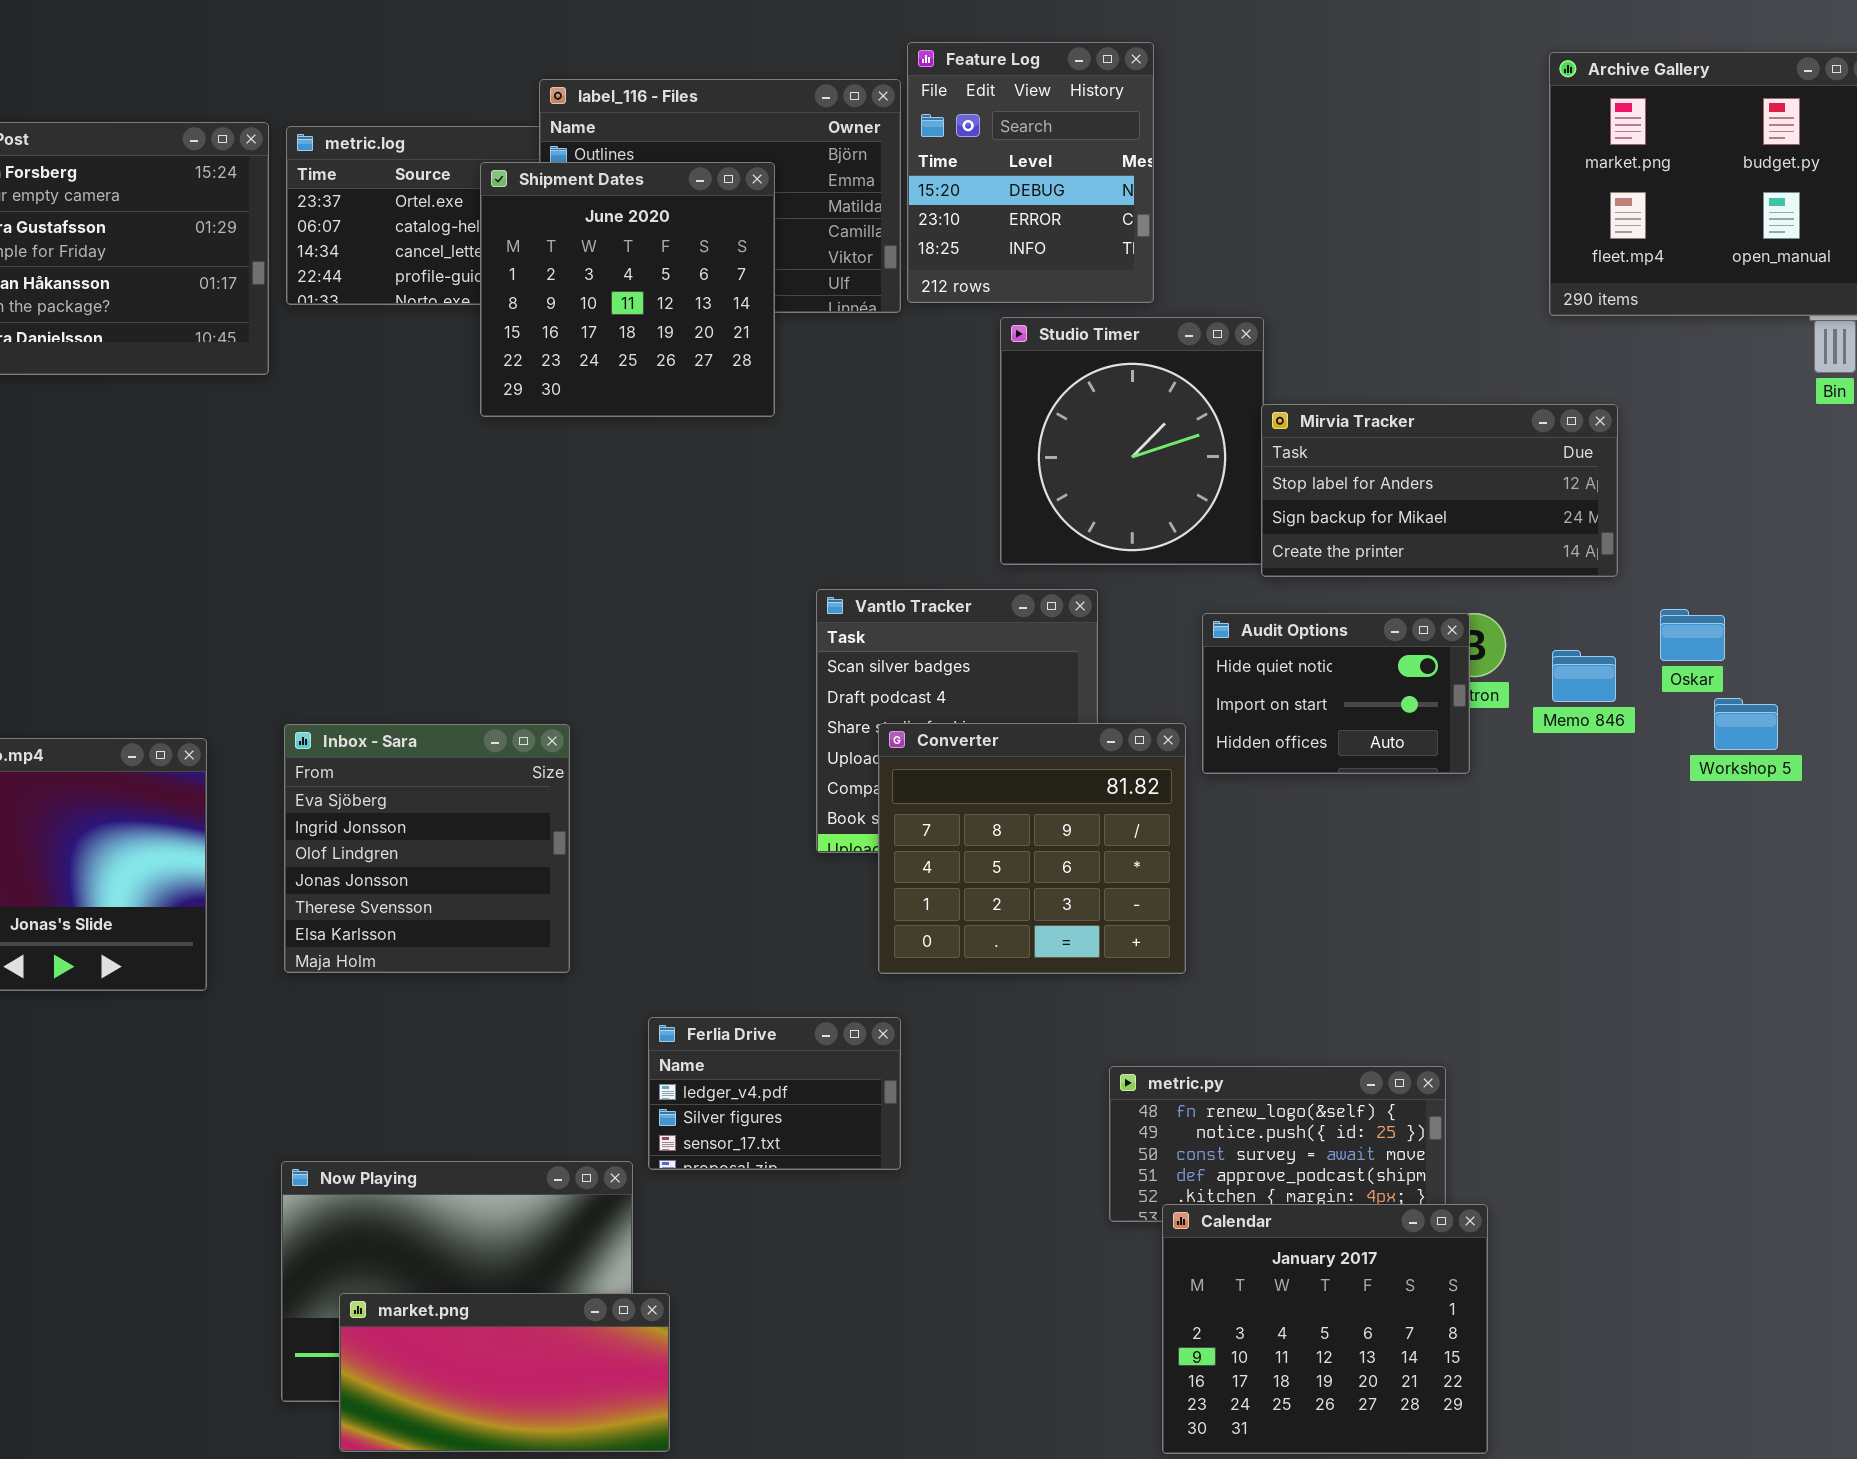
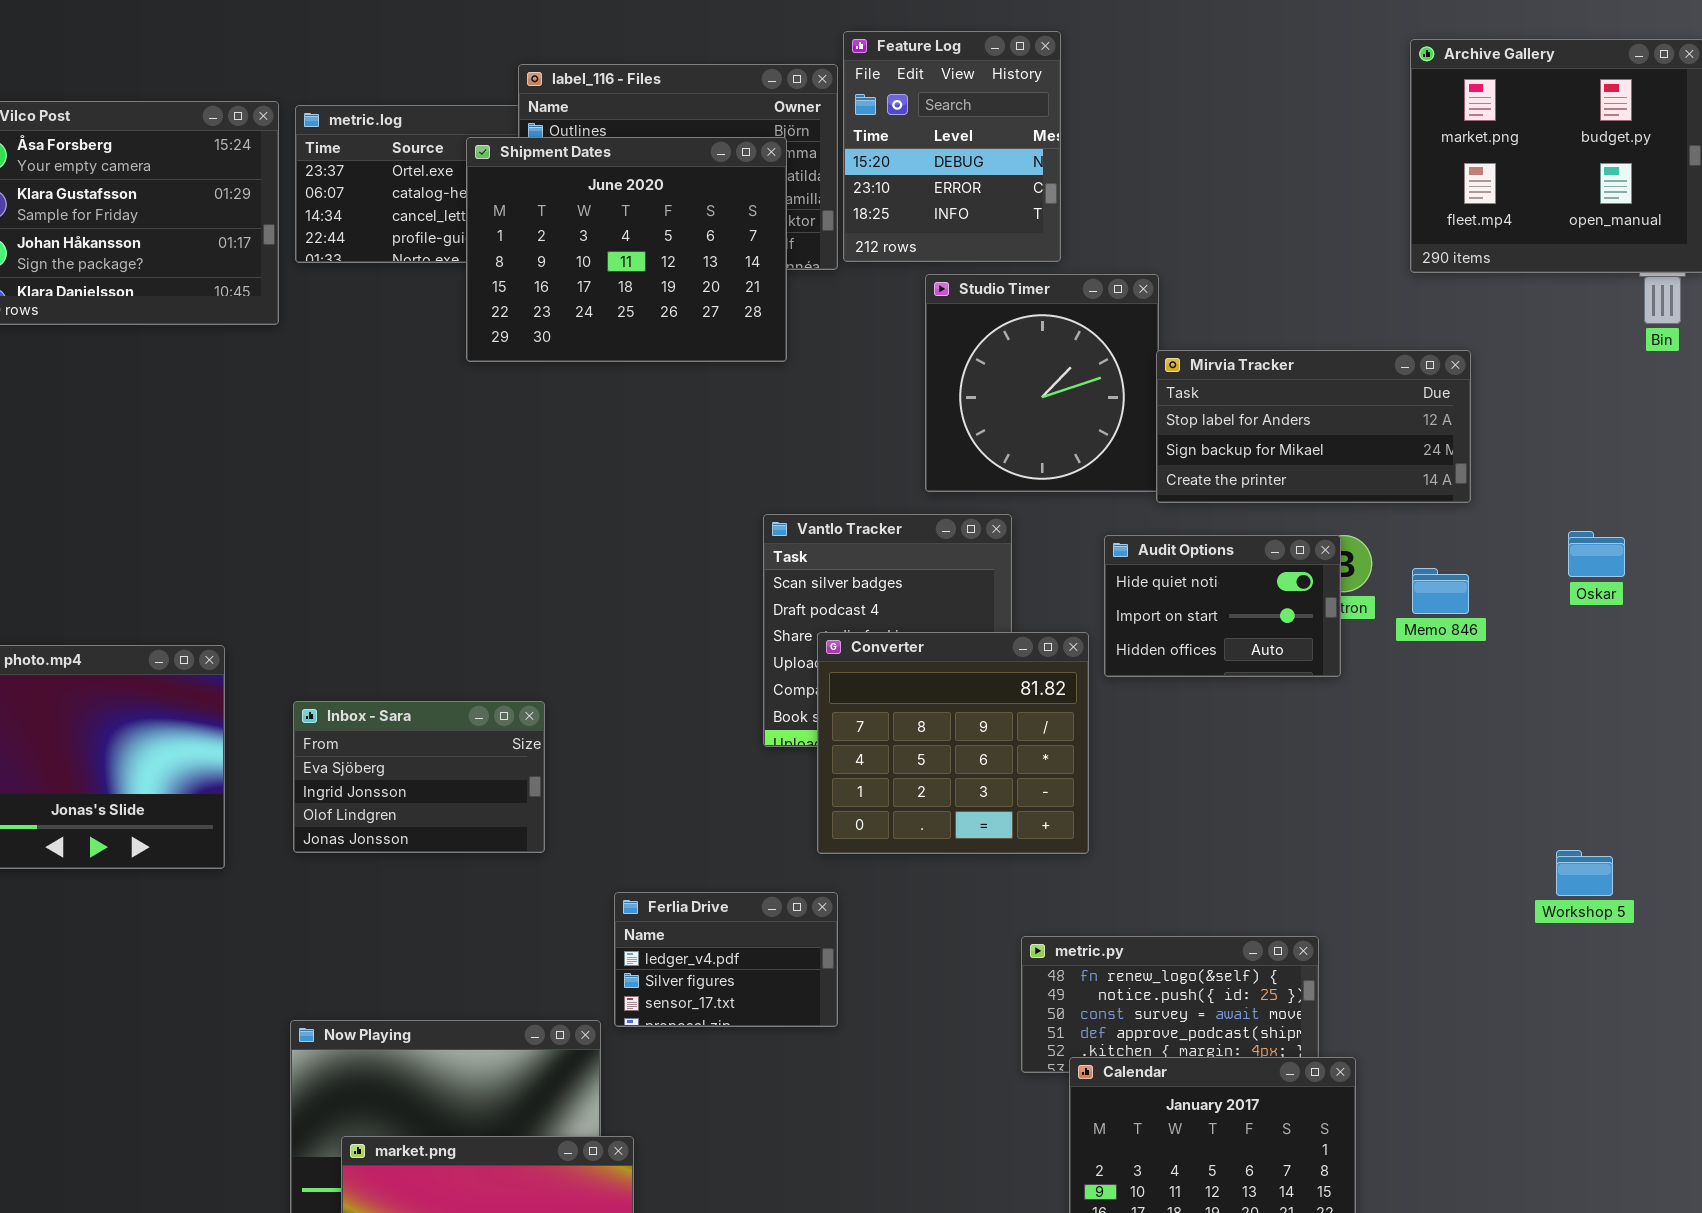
Shipment Dates: [480,162,775,417] -> [466,137,787,362], resized
Oskar: [1660,609,1725,661] -> [1568,531,1625,577], moved
Workshop 5: [1714,698,1778,750] -> [1556,850,1613,896], moved
Inbox - Sara: [284,724,570,973] -> [293,701,545,853], resized

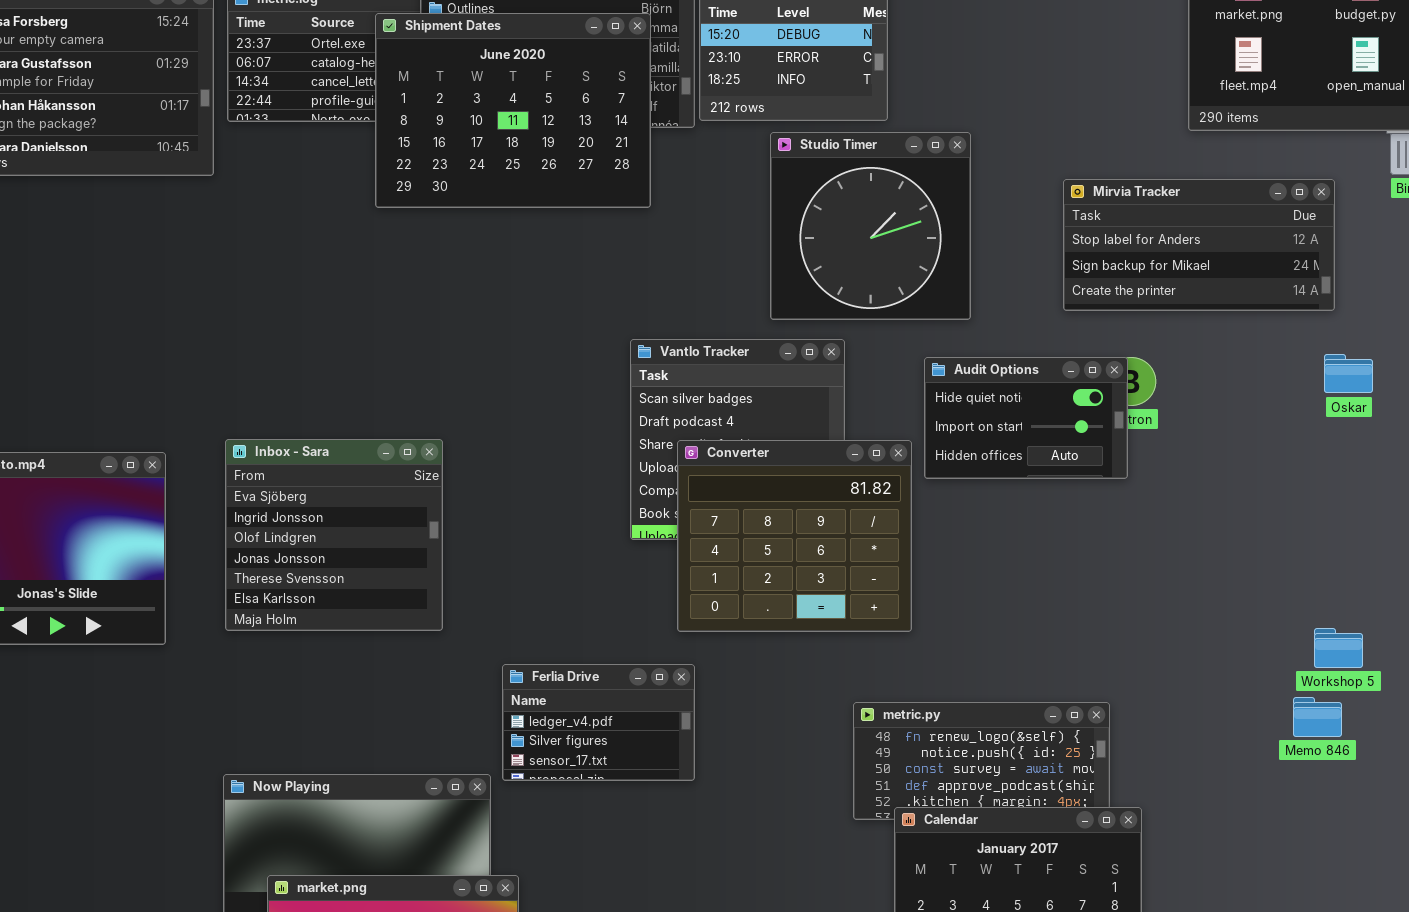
Mirvia Tracker: [1156,350,1471,503] -> [1063,179,1335,311], moved
Memo 846: [1412,568,1469,614] -> [1293,697,1342,737], moved
Inbox - Sara: [293,701,545,853] -> [225,439,443,631], resized

